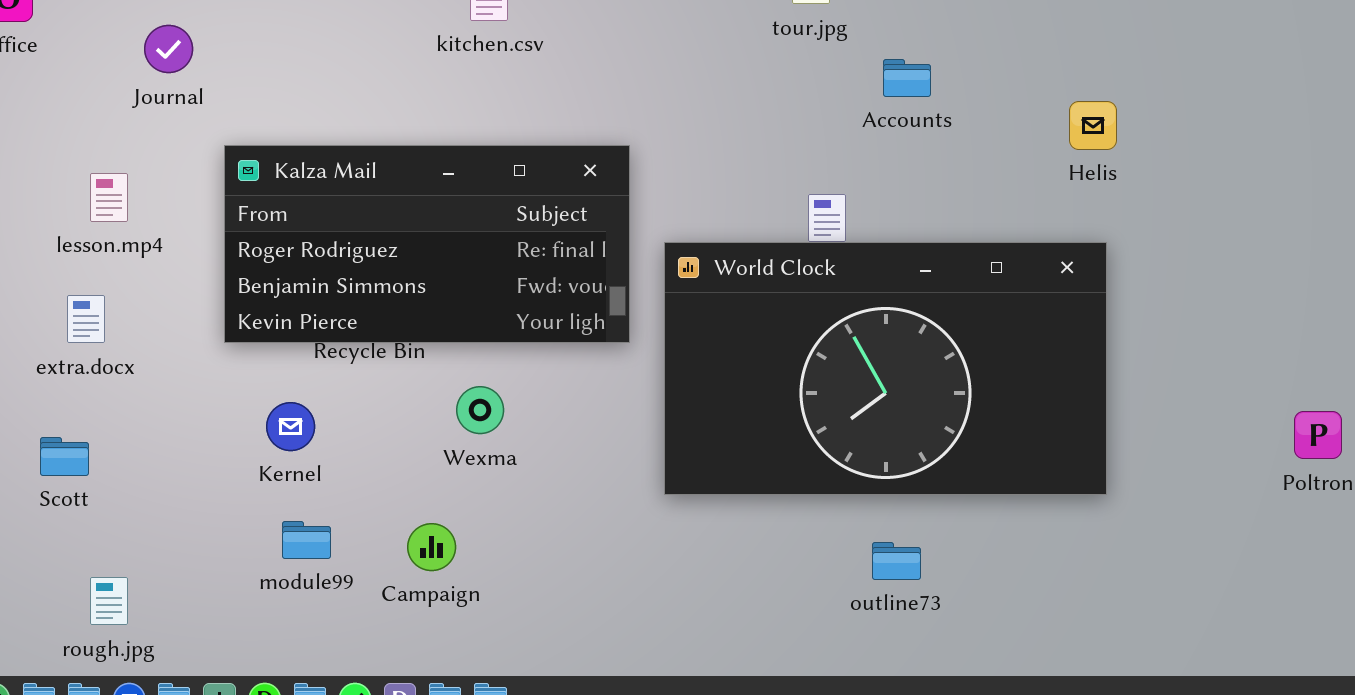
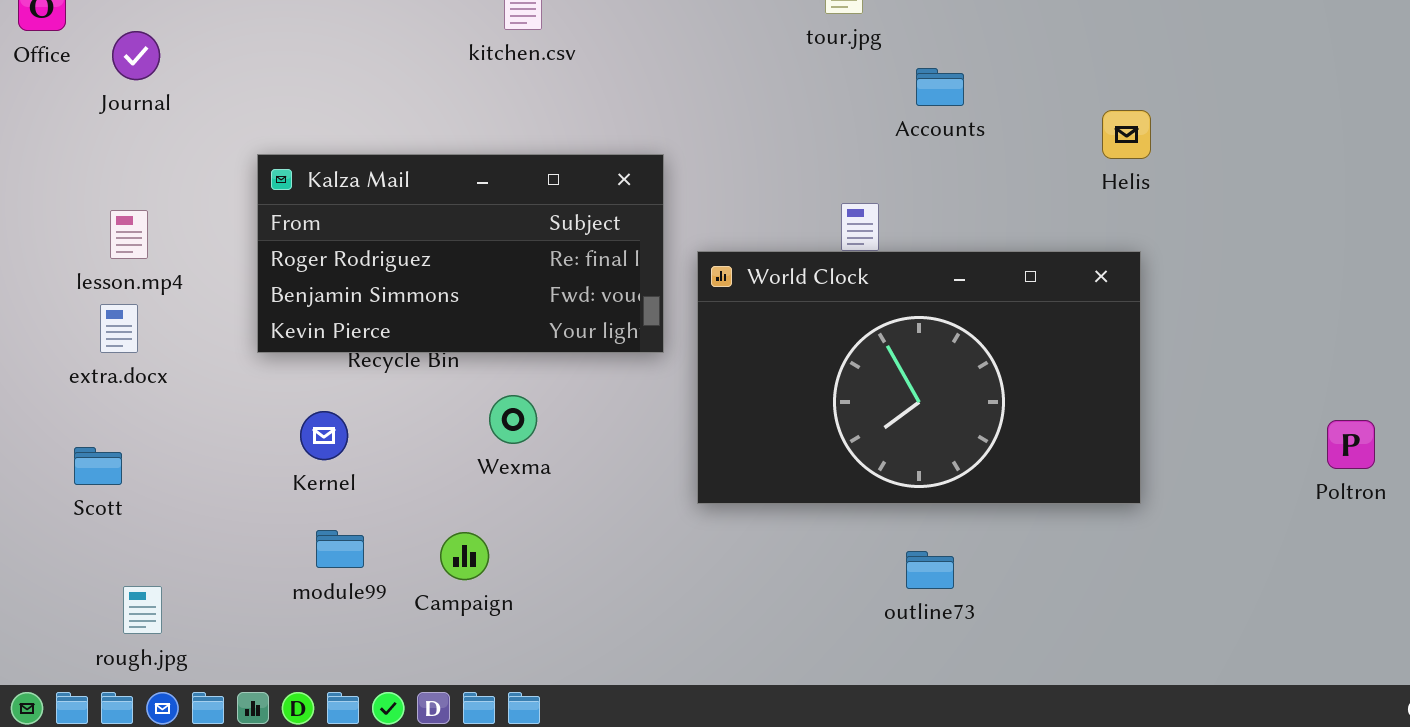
Journal: [144,25,193,73] -> [112,31,160,80], moved
lesson.mp4: [90,173,128,222] -> [110,210,148,259], moved

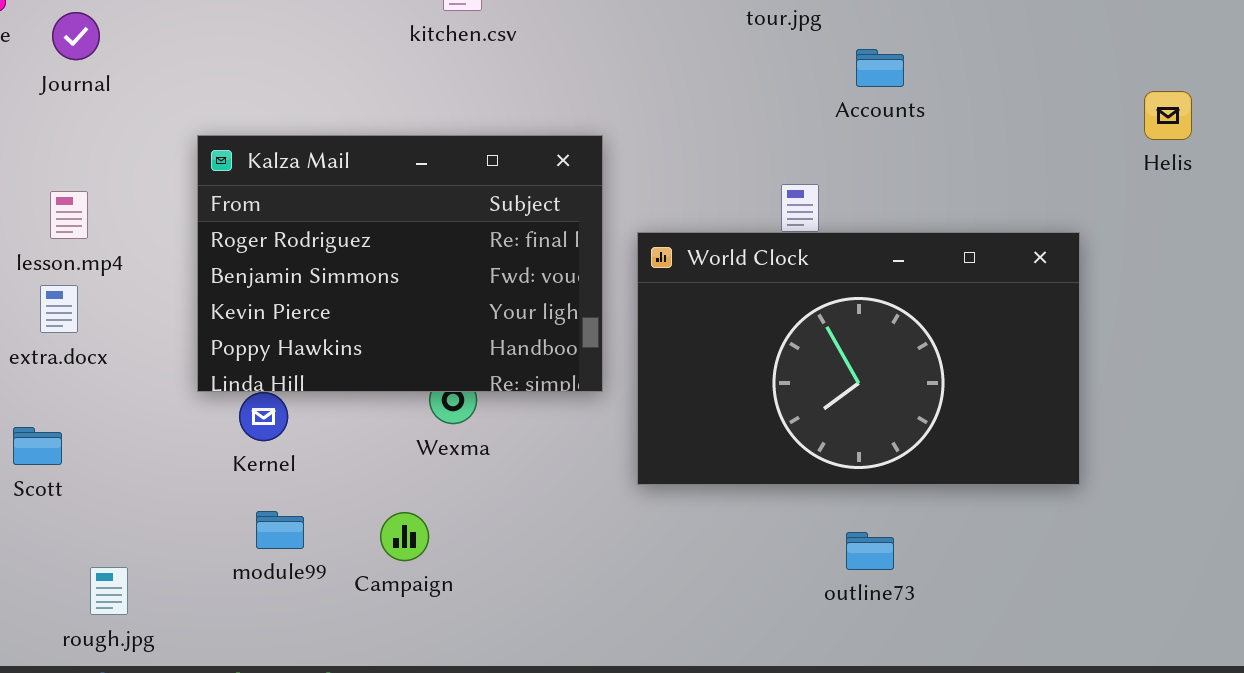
Helis: [1102,110,1151,159] -> [1144,91,1192,140], moved
Kalza Mail: [257,154,664,353] -> [197,135,603,392], resized
rough.jpg: [123,586,162,634] -> [90,567,128,615], moved

